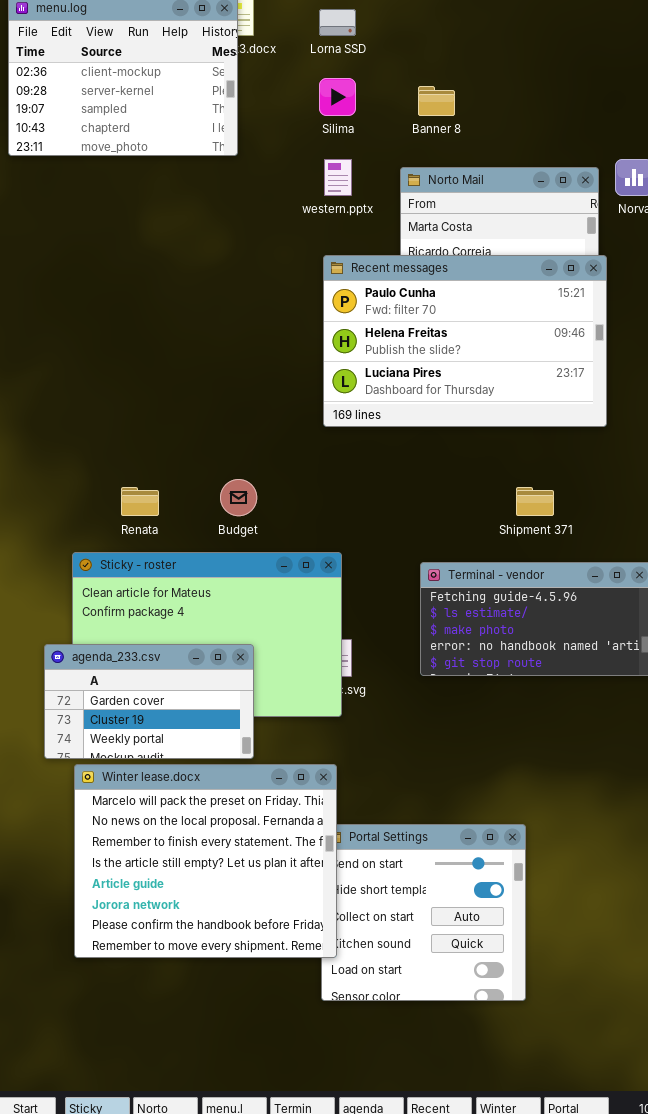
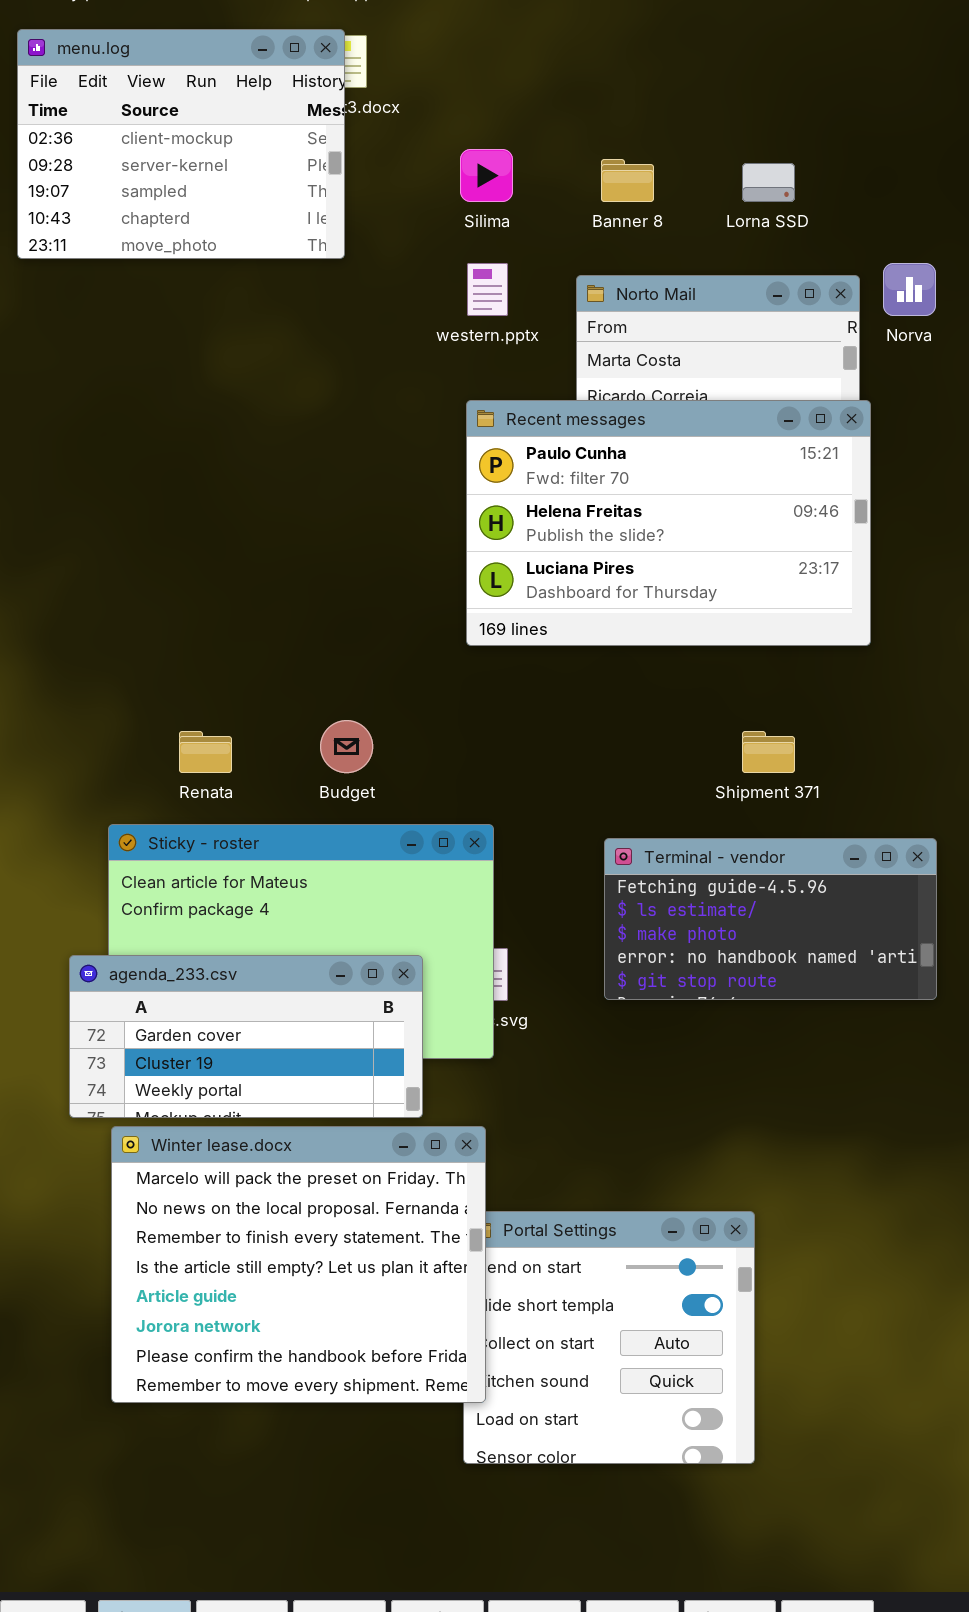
Lorna SSD: [319,9,356,36] -> [742,163,795,202], moved
agenda_233.csv: [44,644,254,759] -> [69,955,423,1118], resized

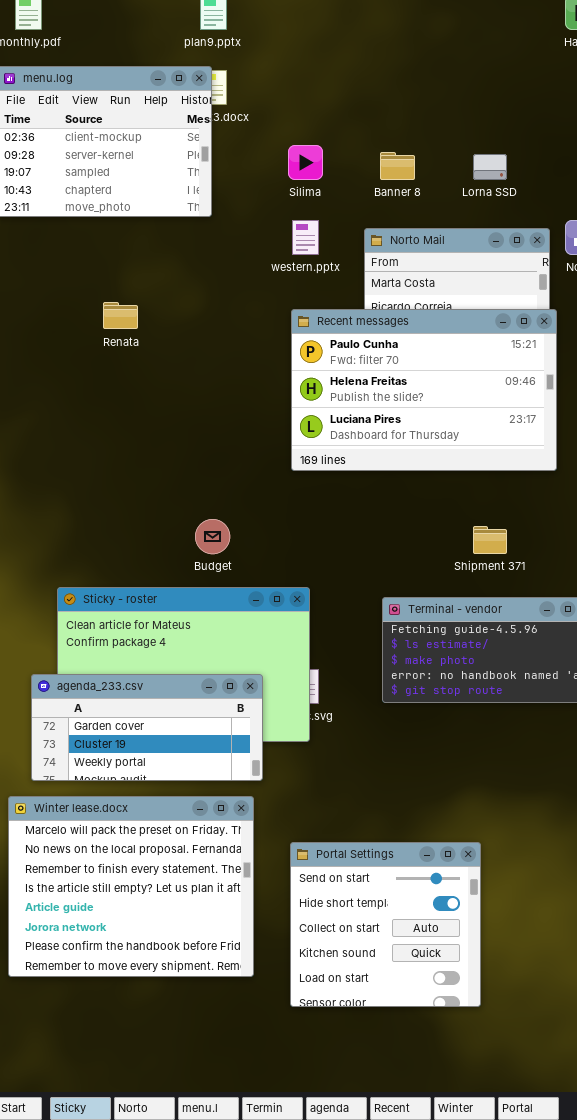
Renata: [179,731,232,773] -> [103,302,138,329], moved
Winter lease.docx: [111,1126,486,1403] -> [8,796,254,977], moved

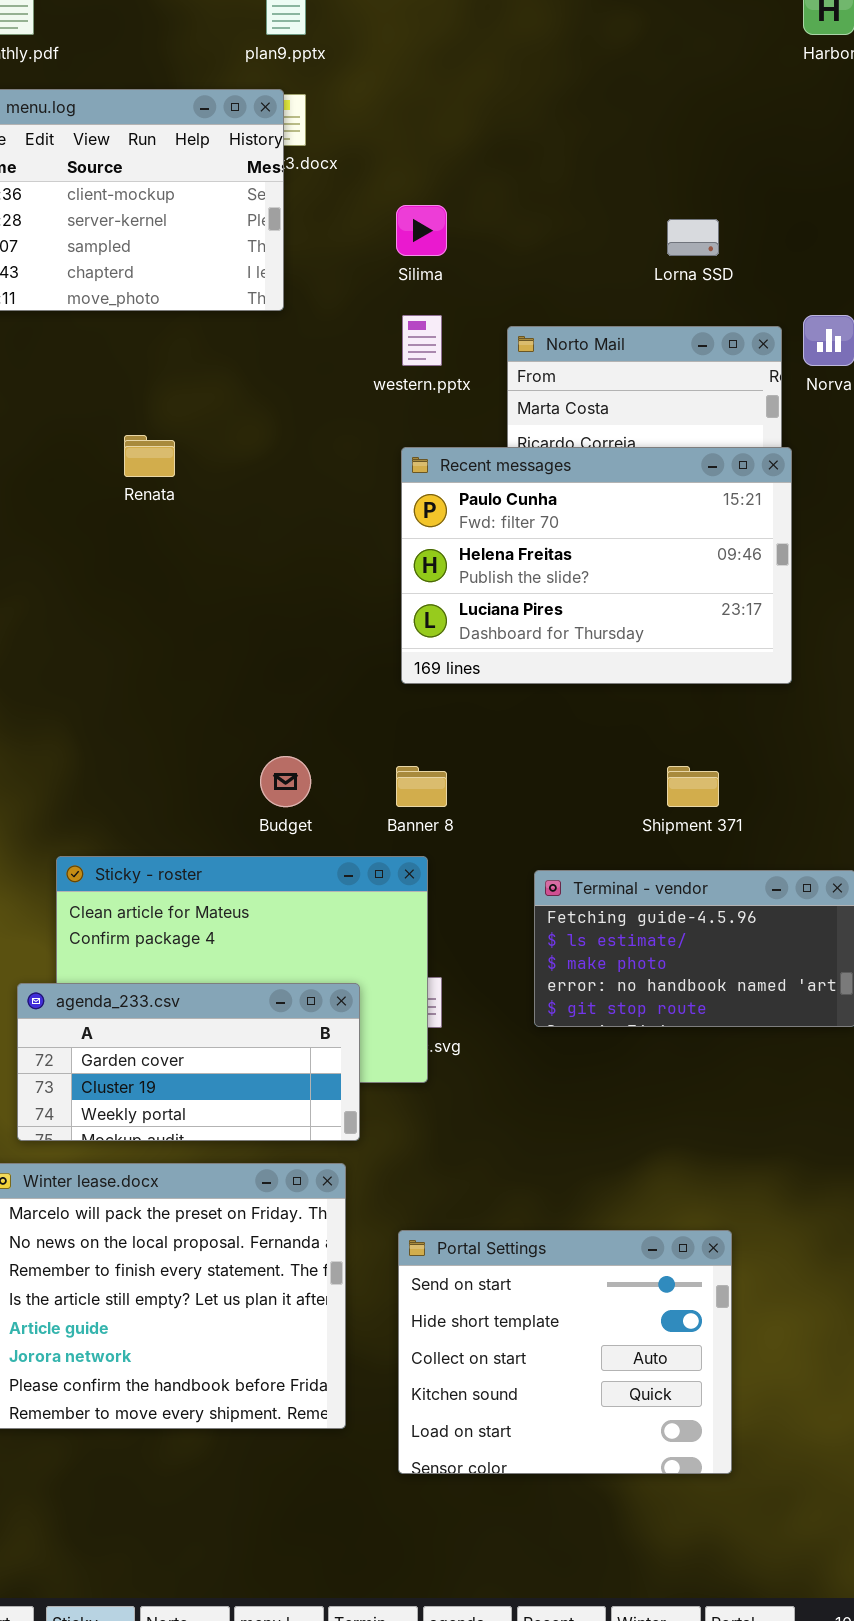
Banner 8: [380,152,415,180] -> [396,766,447,807], moved
Portal Settings: [290,842,481,1007] -> [398,1230,732,1474], resized

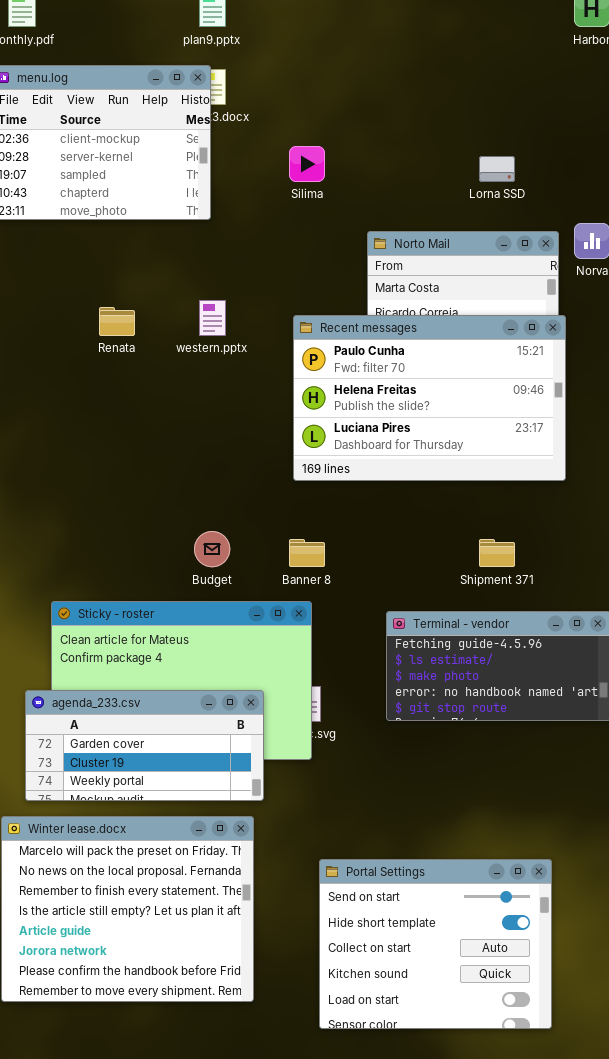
western.pptx: [402,315,442,366] -> [199,300,226,336], moved
Portal Settings: [398,1230,732,1474] -> [319,859,552,1029], moved

